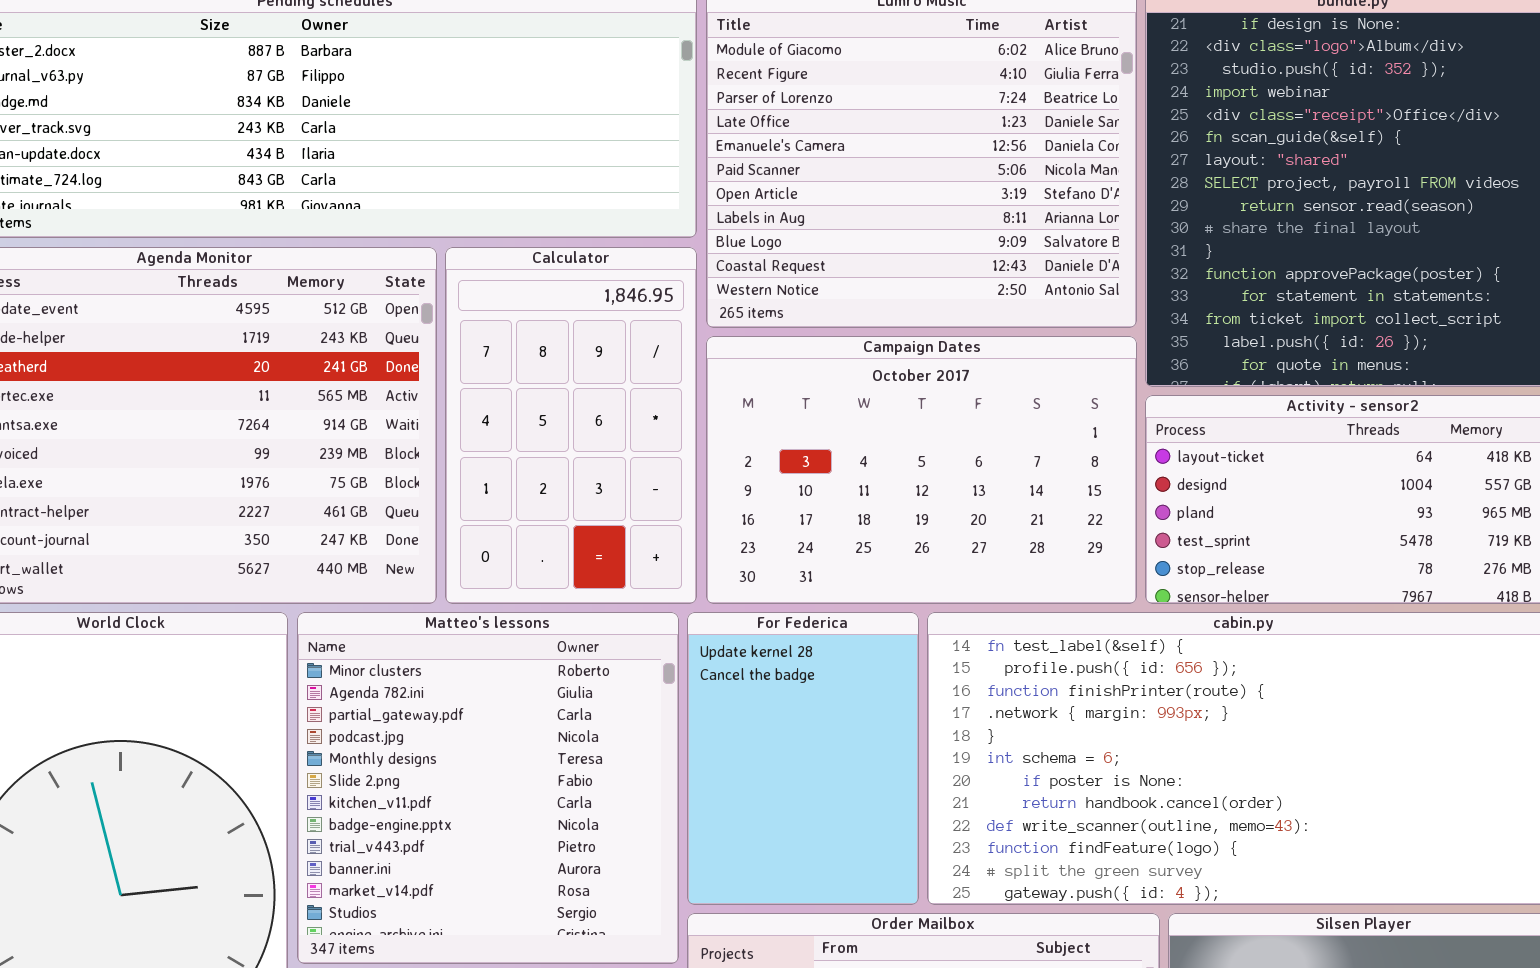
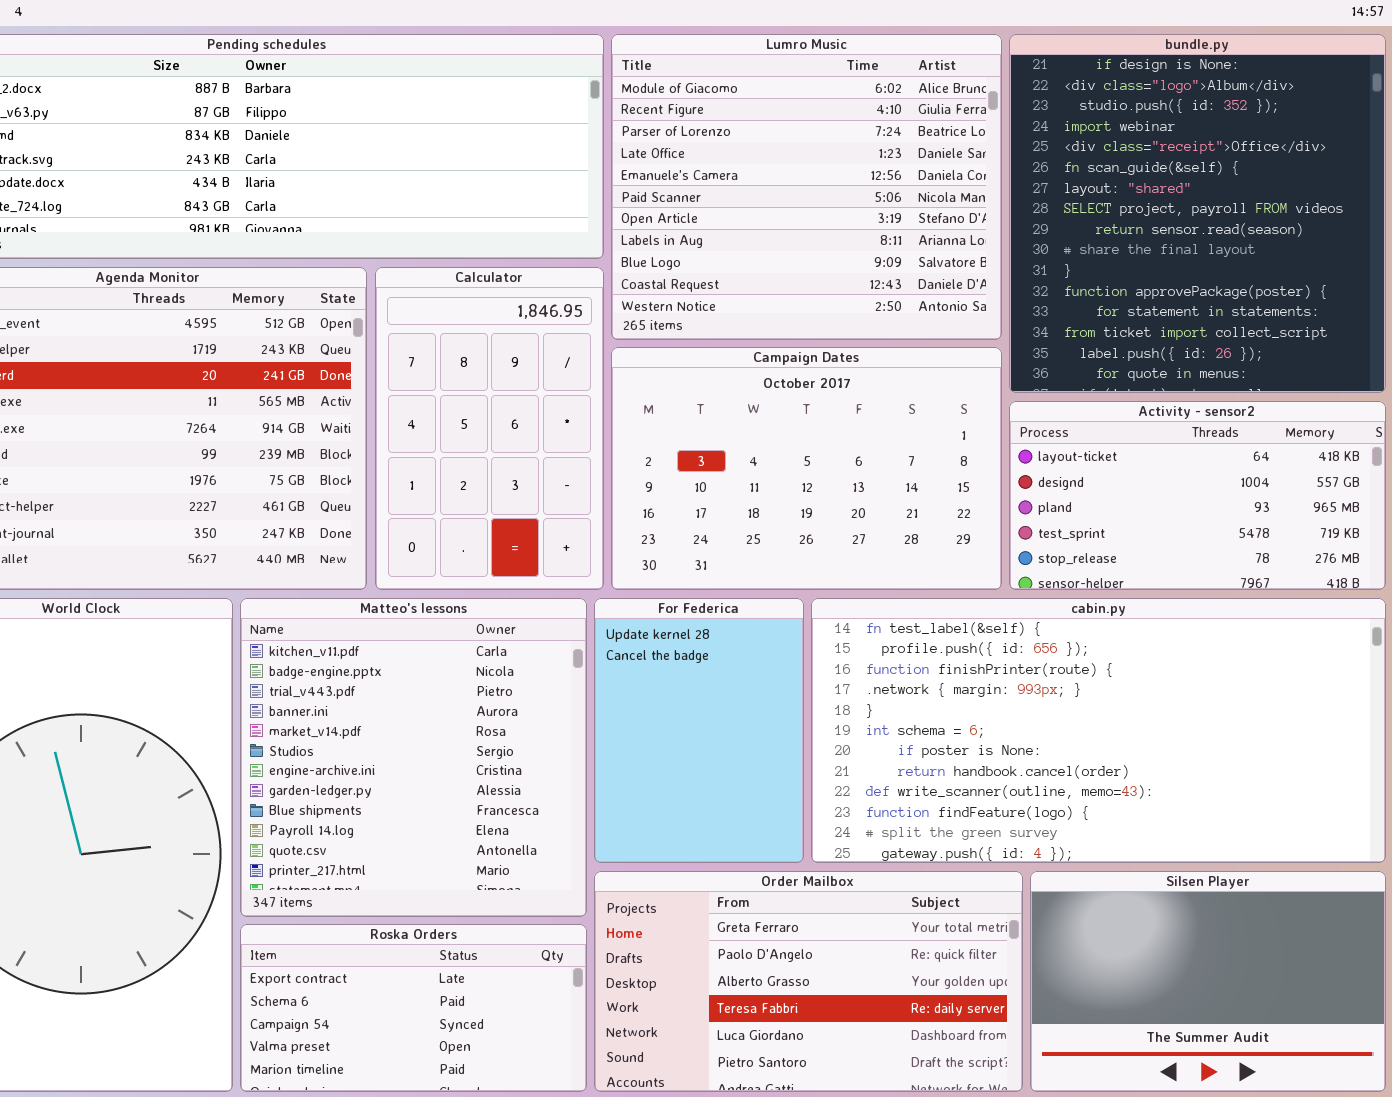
Matteo's lessons: [297,612,679,964] -> [240,598,587,917], scrolled down 6 rows

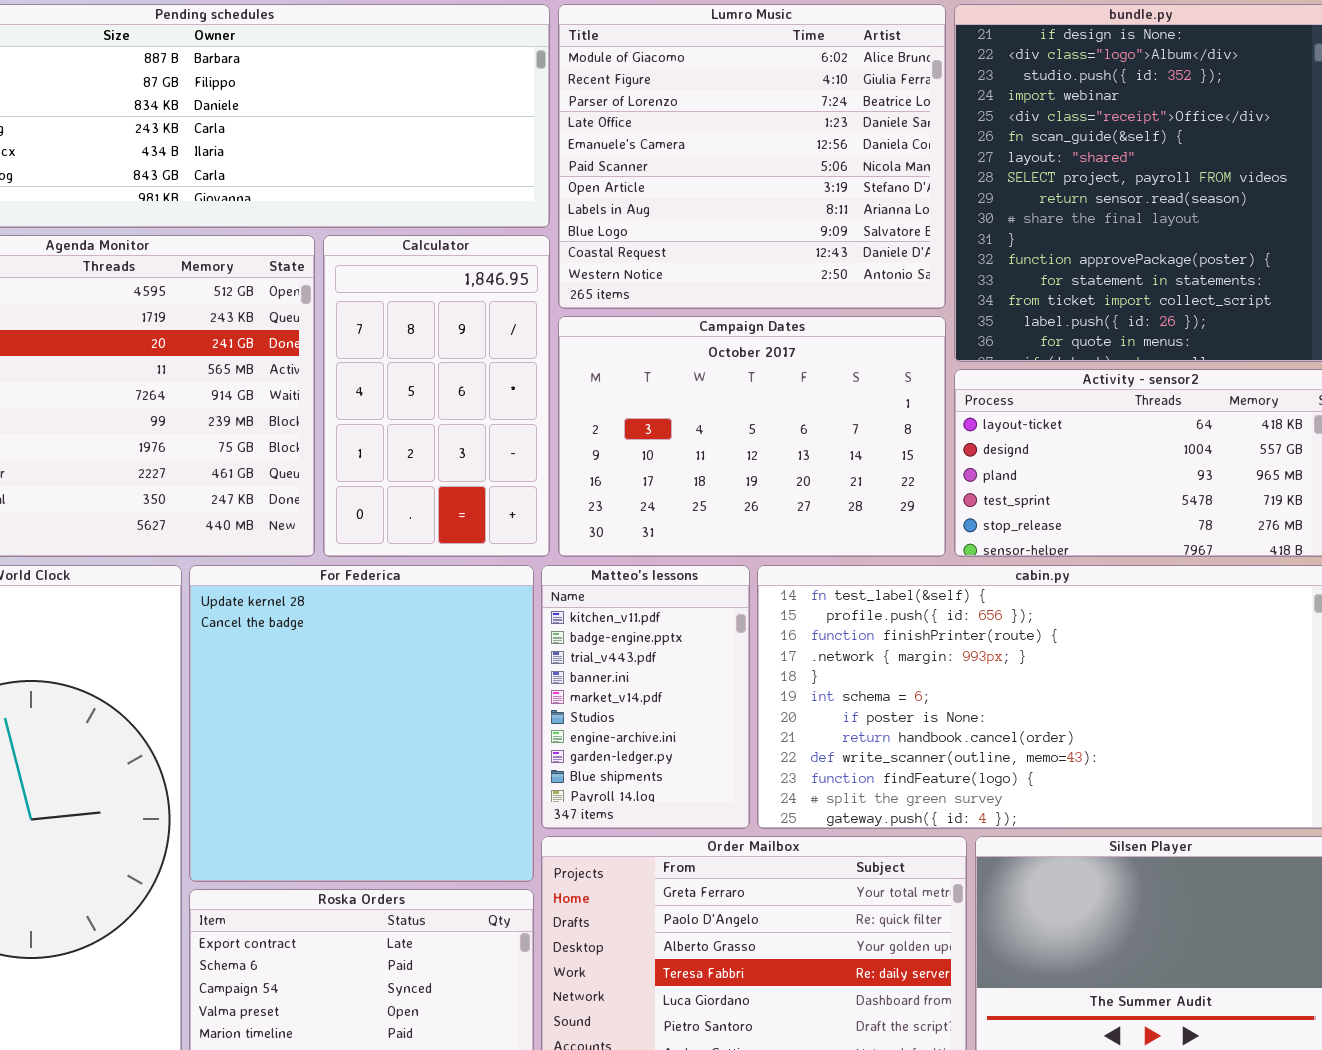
Matteo's lessons: [240,598,587,917] -> [541,565,750,829], moved, resized
For Federica: [594,598,804,863] -> [189,565,534,882], moved, resized

